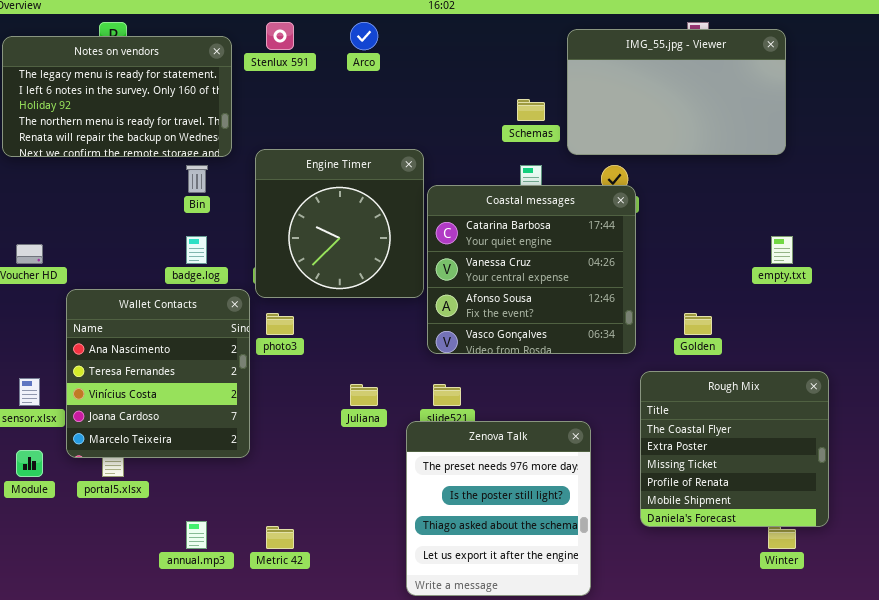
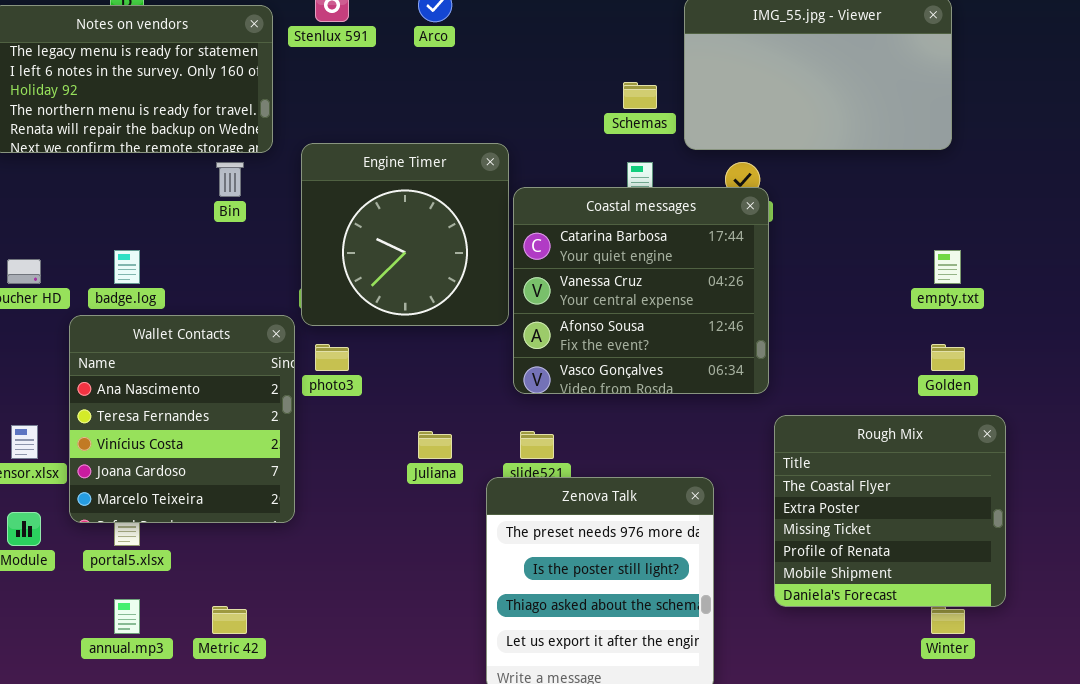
badge.log: [186,236,207,264] -> [114,250,140,284], moved
Golden: [684,313,712,335] -> [931,344,965,371], moved
annual.mp3: [186,521,207,549] -> [114,599,140,634], moved
Metric 42: [266,526,294,549] -> [212,606,247,634], moved

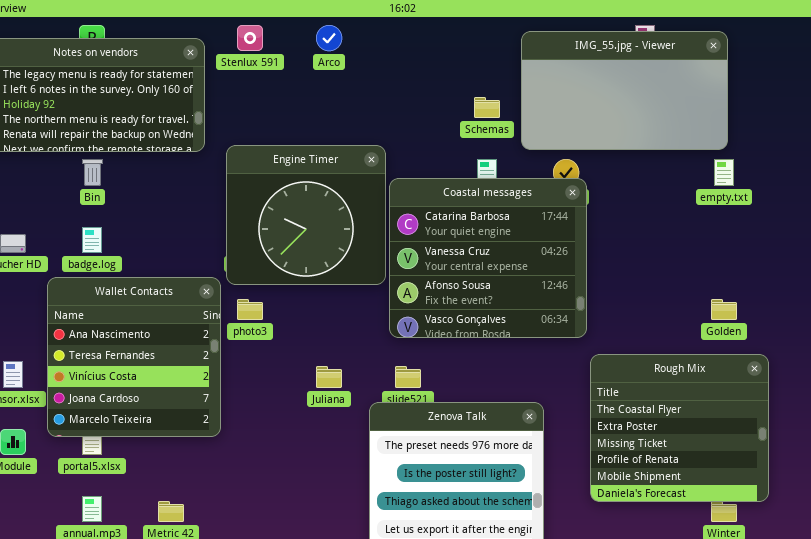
Bin: [216,162,244,197] -> [82,159,103,186], moved
empty.txt: [934,250,961,284] -> [714,159,734,186], moved

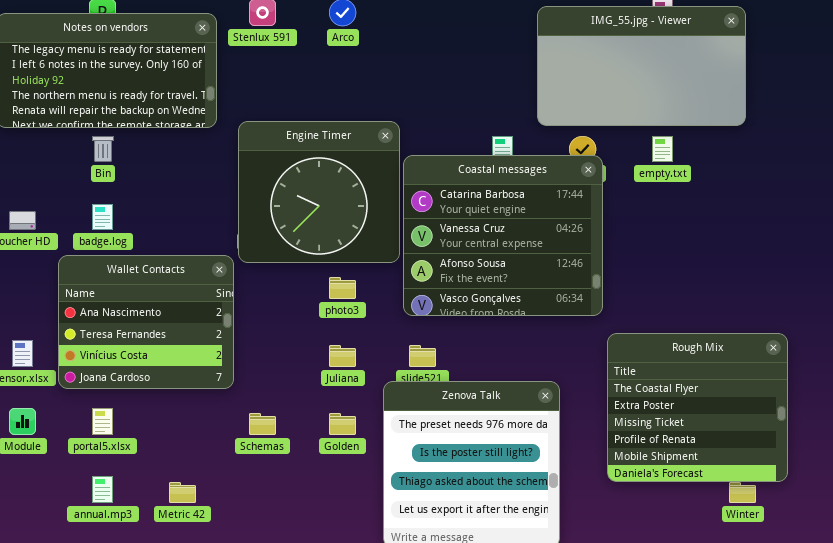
Schemas: [474,97,500,118] -> [249,413,276,435], moved
empty.txt: [714,159,734,186] -> [652,136,673,162], moved
Wallet Contacts: [47,277,221,437] -> [58,255,234,389], resized
photo3: [237,299,263,320] -> [329,277,356,299], moved
Golden: [711,299,737,320] -> [329,413,356,435], moved

